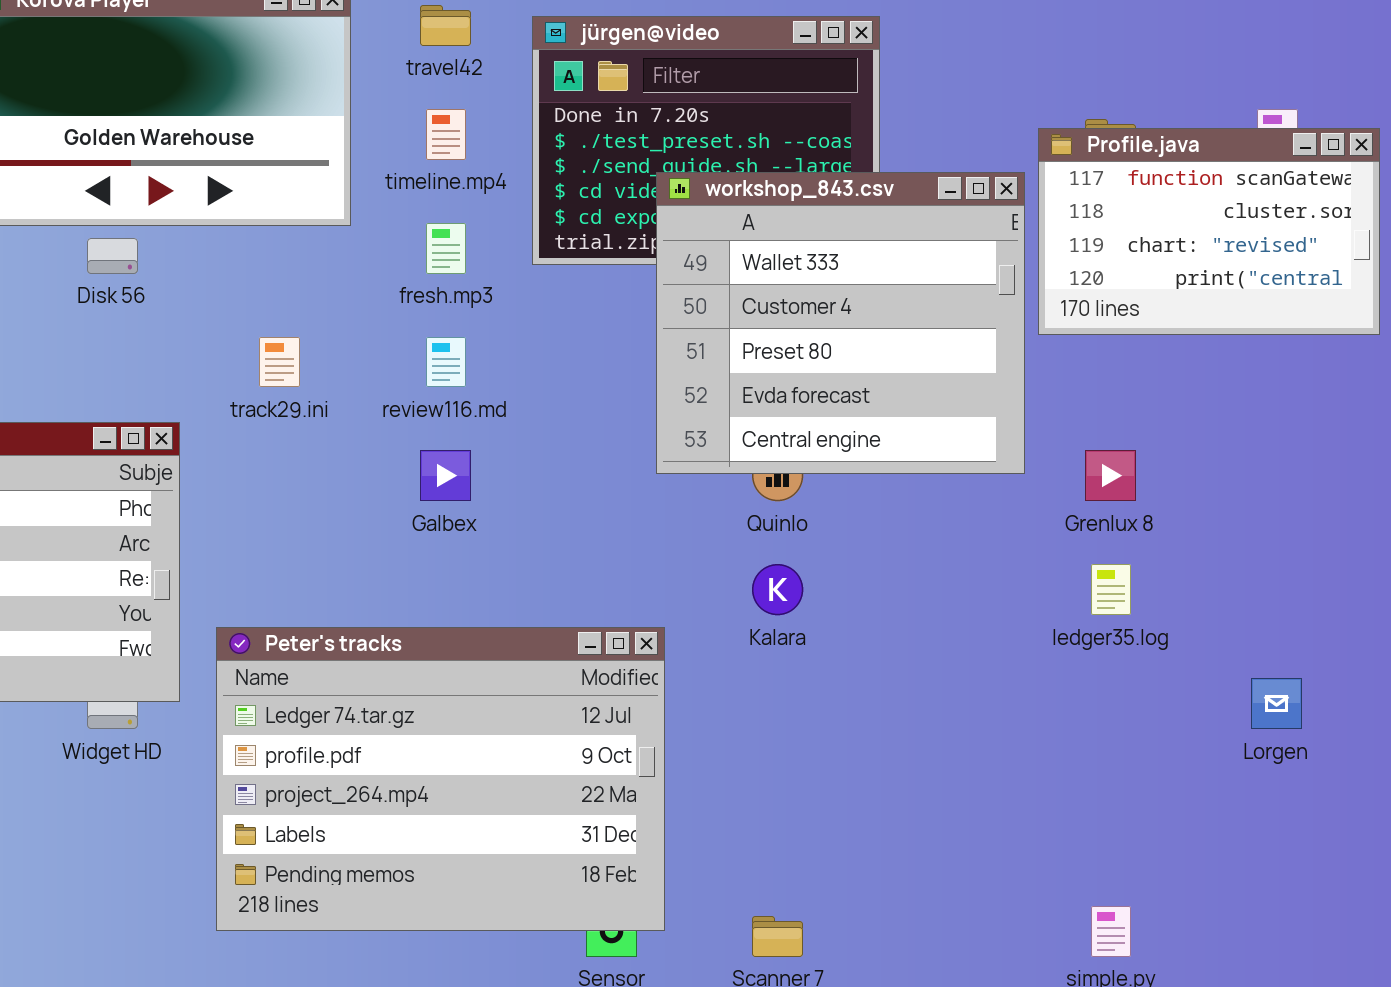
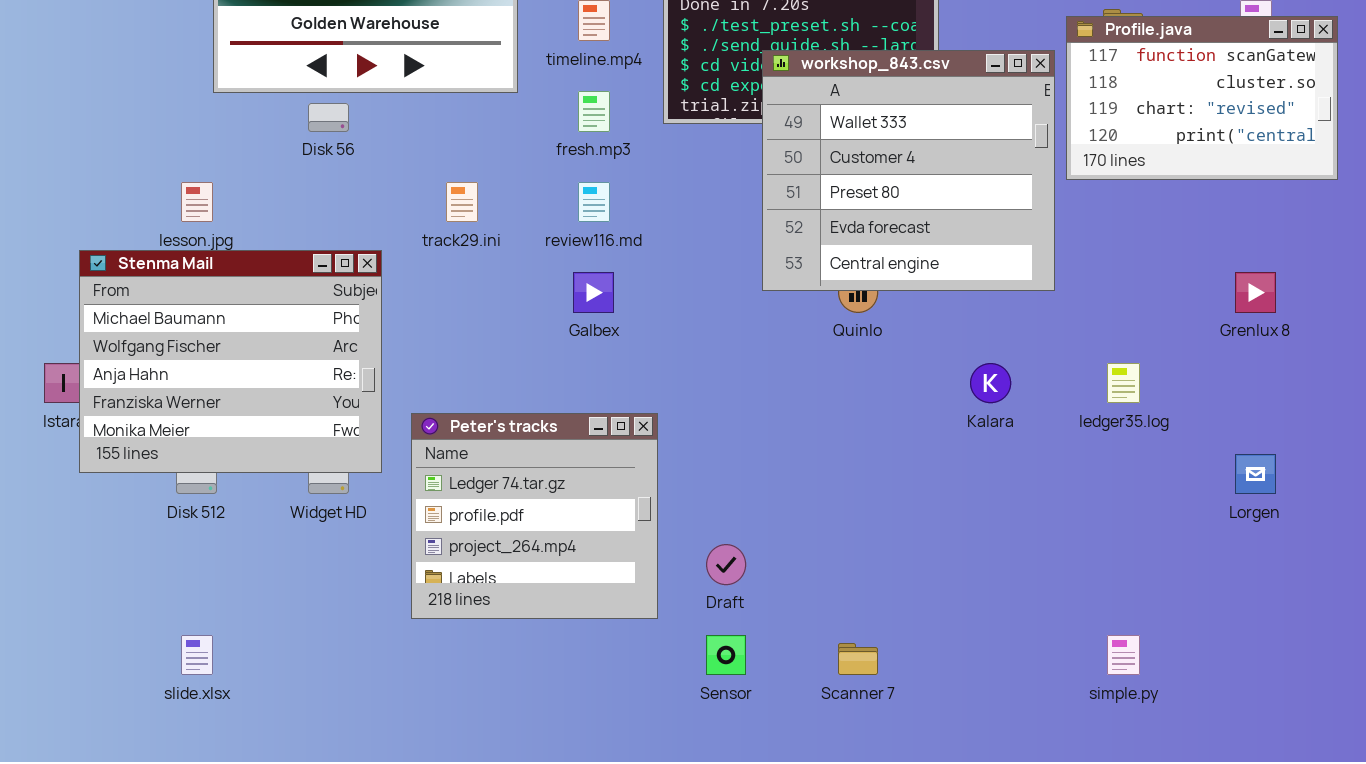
Grenlux 8: [1085,450,1136,501] -> [1235,272,1276,313], moved
Kalara: [752,564,803,615] -> [970,363,1011,403], moved
Peter's tracks: [216,627,665,931] -> [411,413,658,619], resized

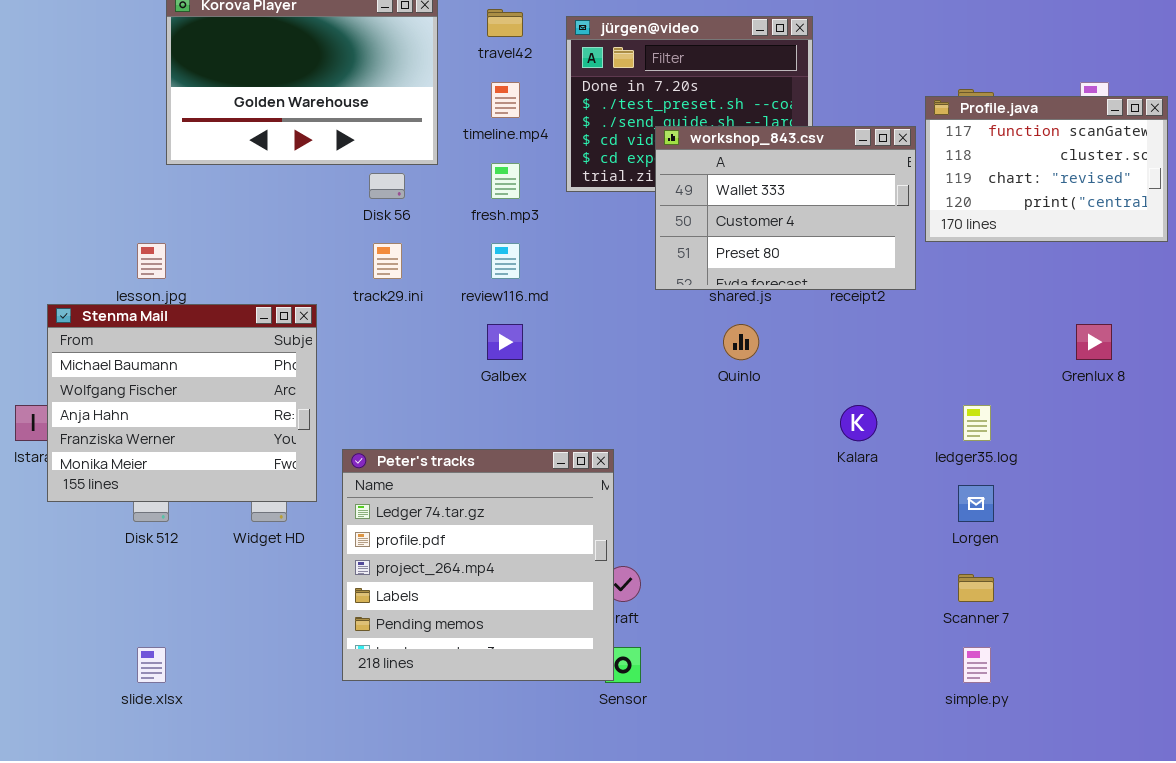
workshop_843.csv: [762,50,1055,291] -> [655,126,916,290], resized
Disk 56: [308,103,349,132] -> [369,173,405,199], moved
Peter's tracks: [411,413,658,619] -> [342,449,614,681], resized
Lorgen: [1235,454,1276,494] -> [958,485,994,522], moved
Scanner 7: [838,643,878,675] -> [958,574,994,602], moved

